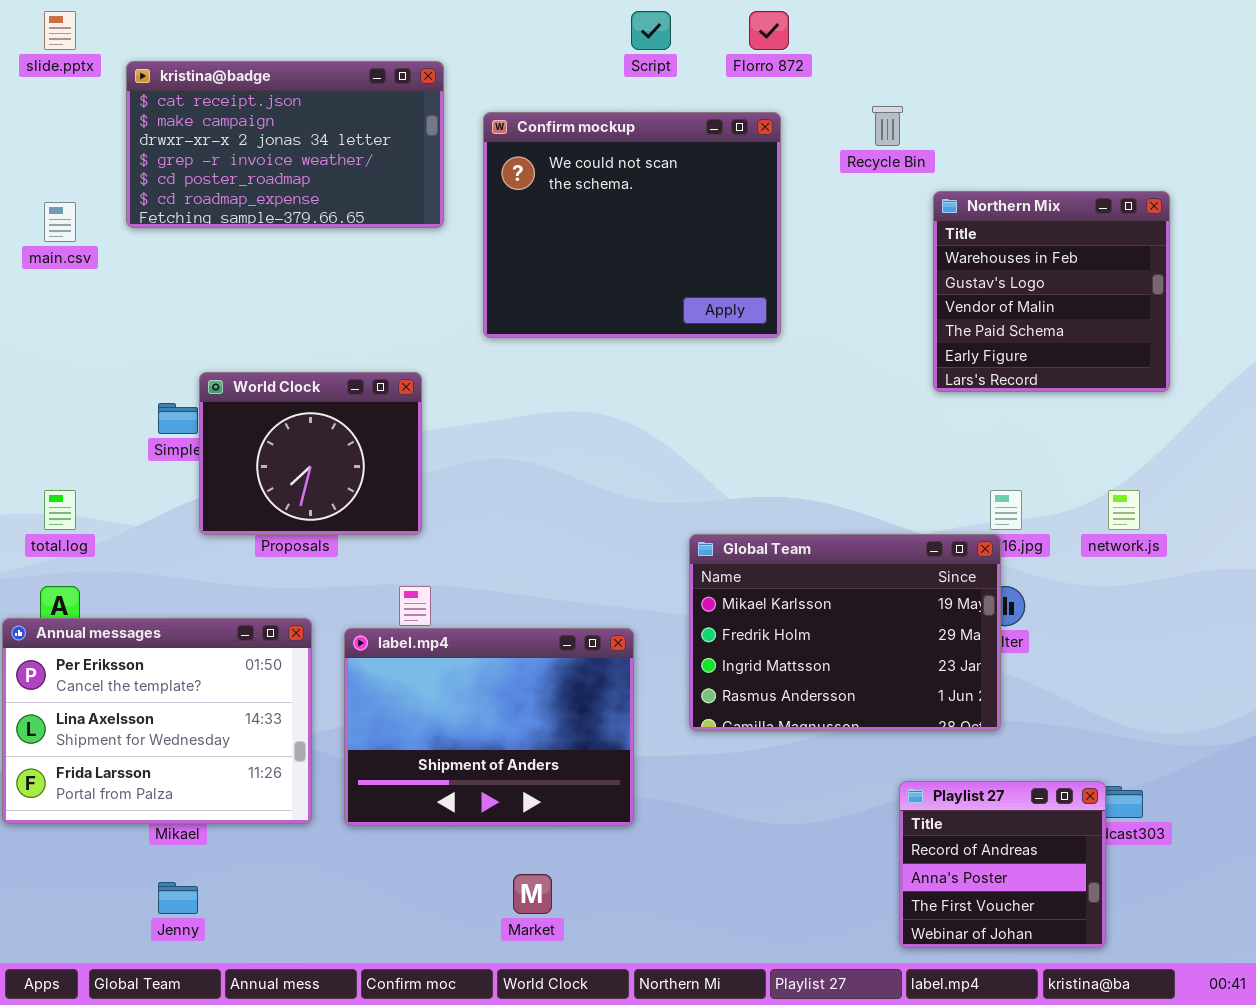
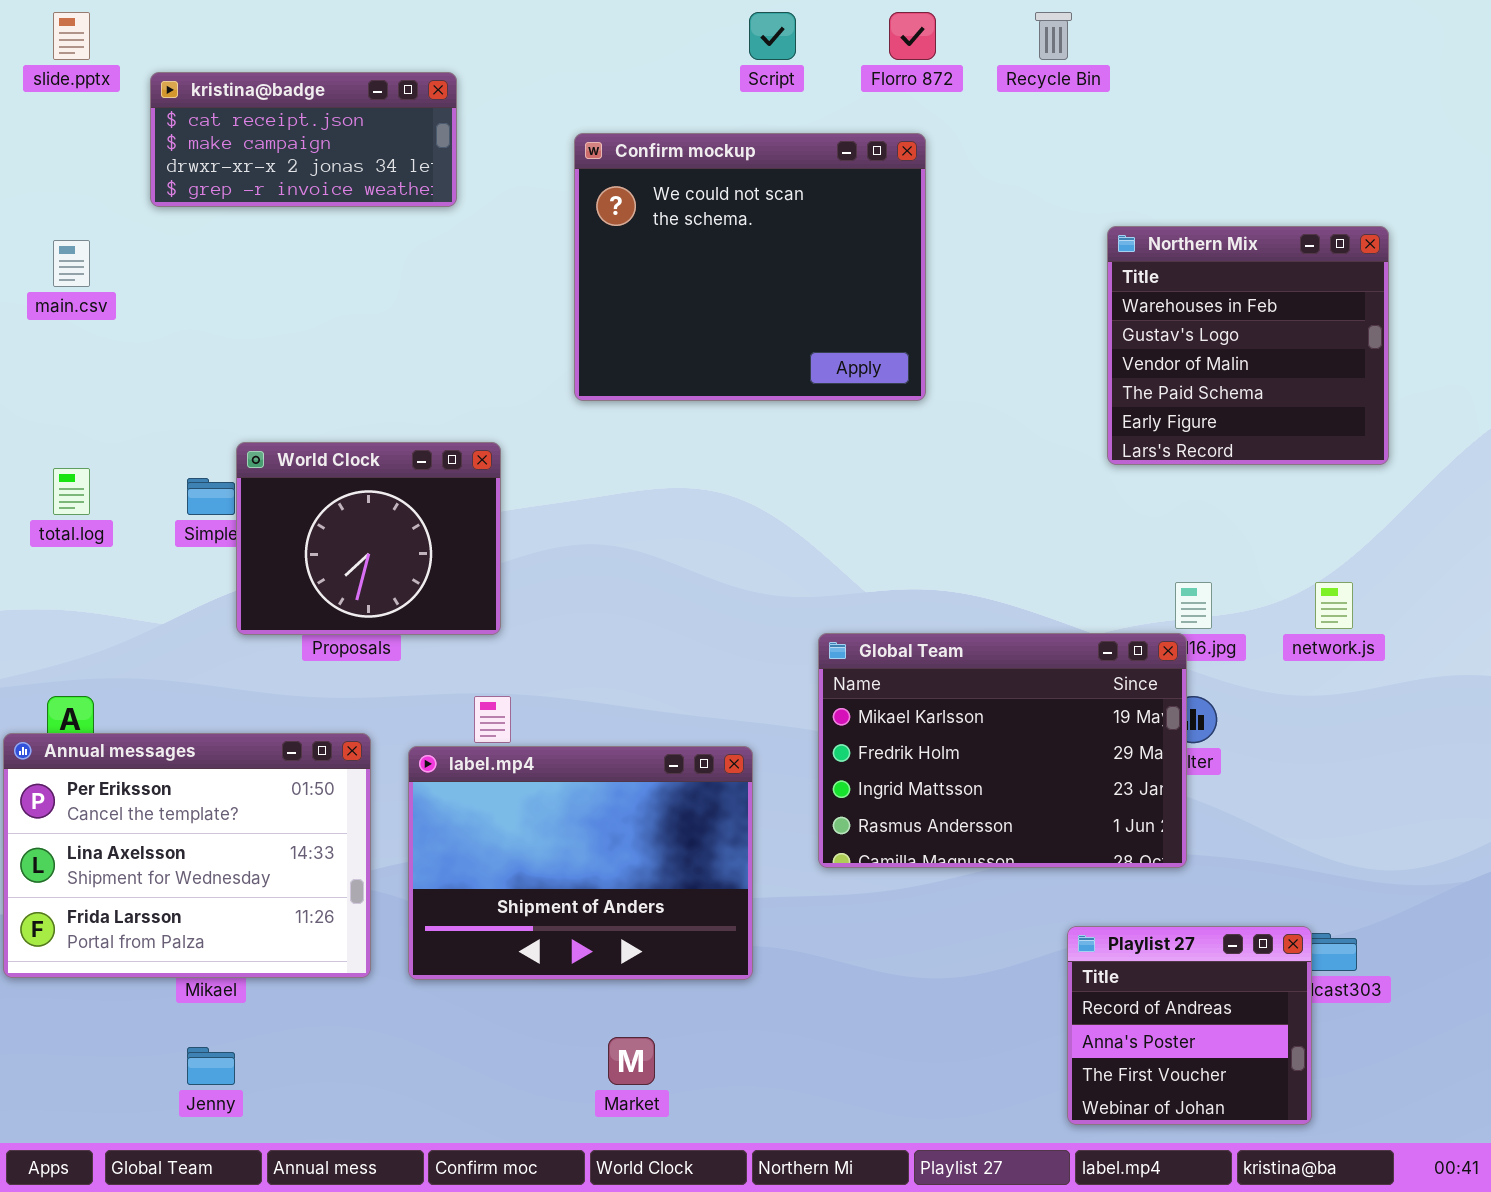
kristina@badge: [126,61,444,228] -> [150,72,457,207], resized
Recycle Bin: [872,106,903,146] -> [1035,12,1072,60], moved
total.log: [44,490,76,530] -> [53,468,90,515], moved

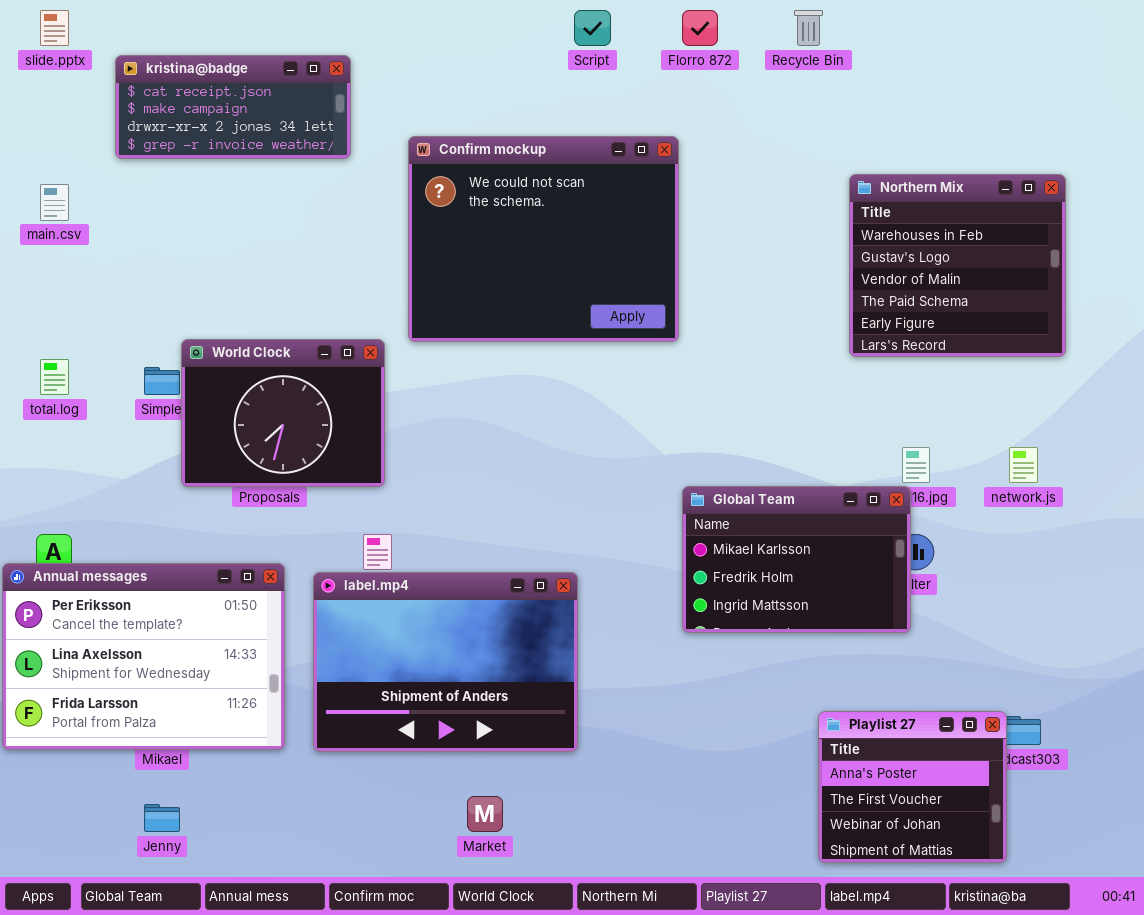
Confirm mockup: [574,133,926,401] -> [408,136,679,342], moved
Global Team: [818,633,1187,868] -> [682,486,911,633], resized
Playlist 27: [1067,926,1312,1125] -> [818,711,1007,863], scrolled down 1 row

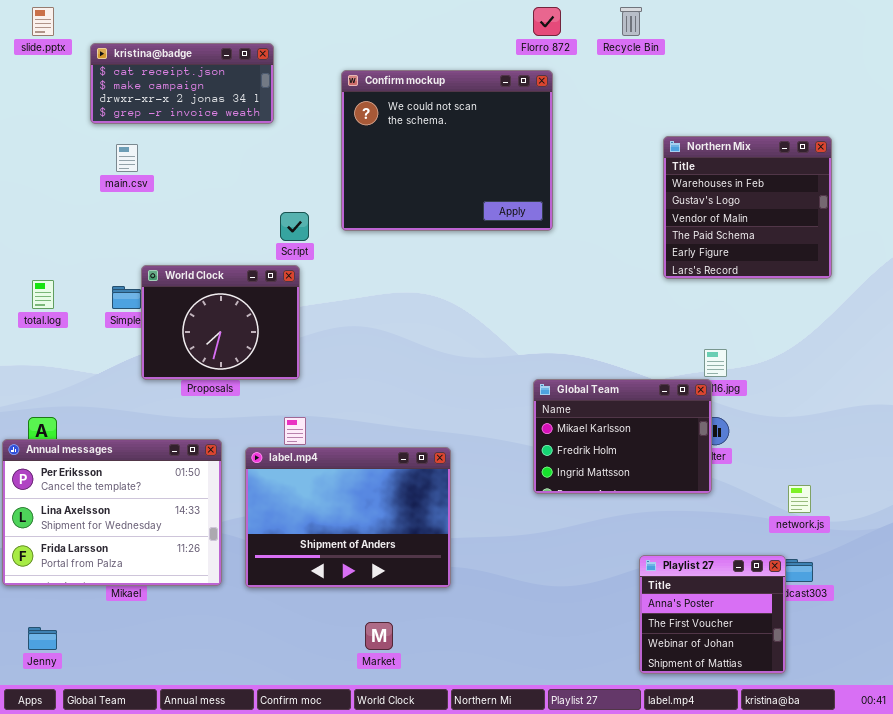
Script: [574,10,611,46] -> [280,212,309,241], moved
Confirm mockup: [408,136,679,342] -> [341,70,553,231], moved
main.csv: [40,184,69,221] -> [116,144,138,172], moved
network.js: [1009,447,1038,483] -> [788,485,811,513], moved
Jenny: [144,804,180,832] -> [28,627,57,650], moved

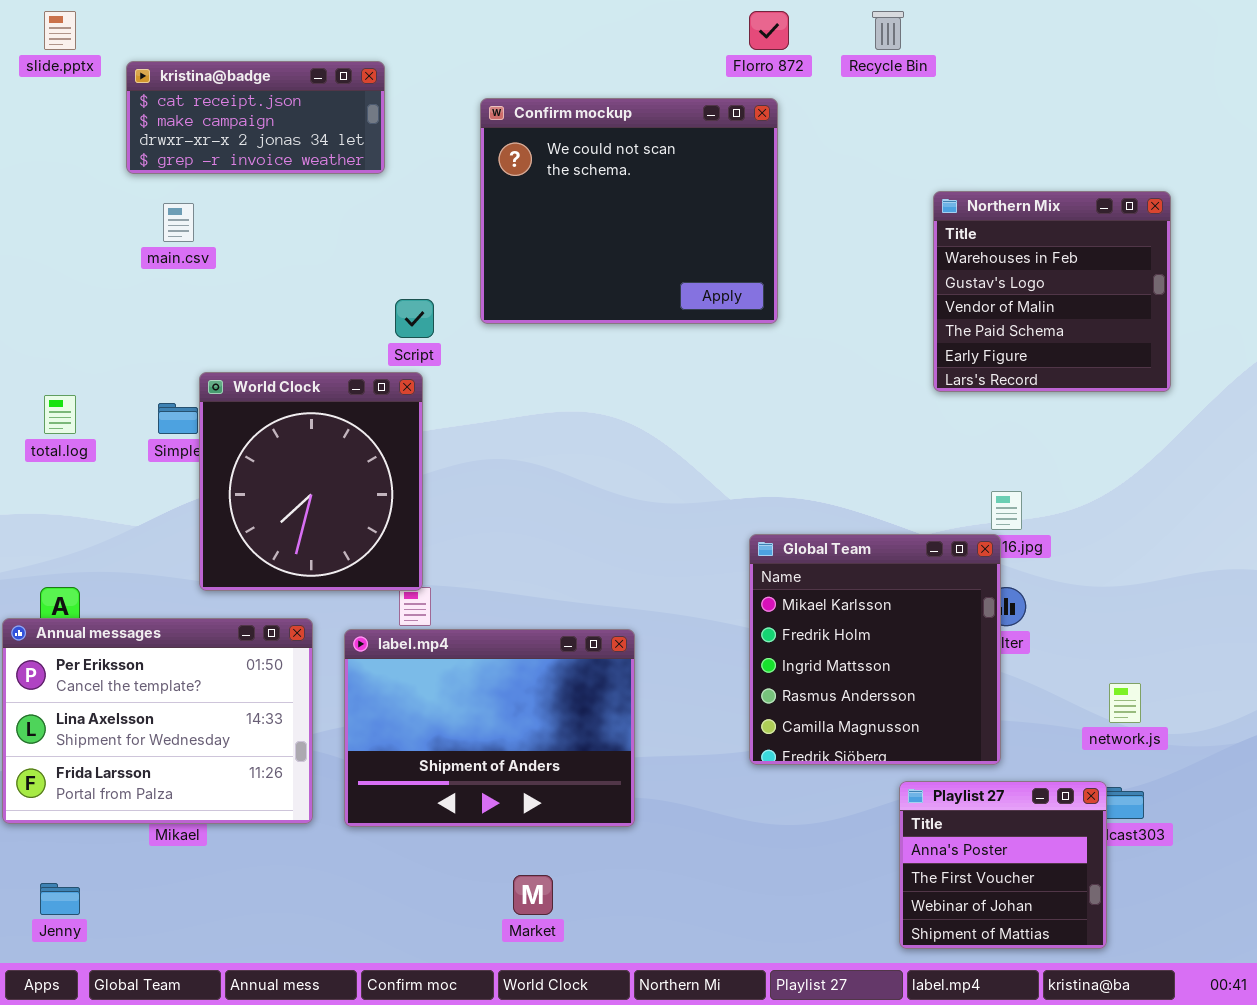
World Clock: [141,265,300,380] -> [199,372,423,591], resized
Global Team: [533,379,712,494] -> [749,534,1001,765], resized

